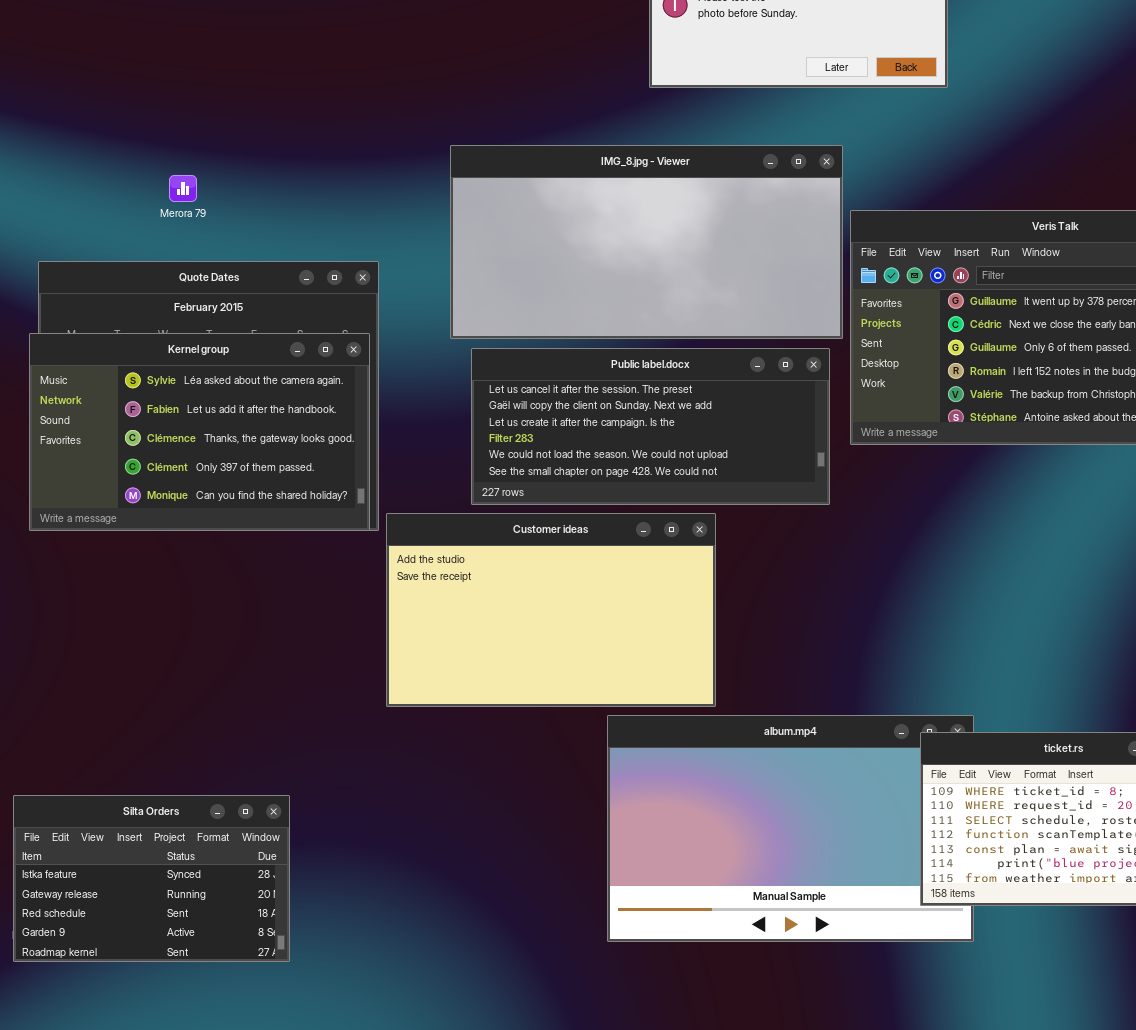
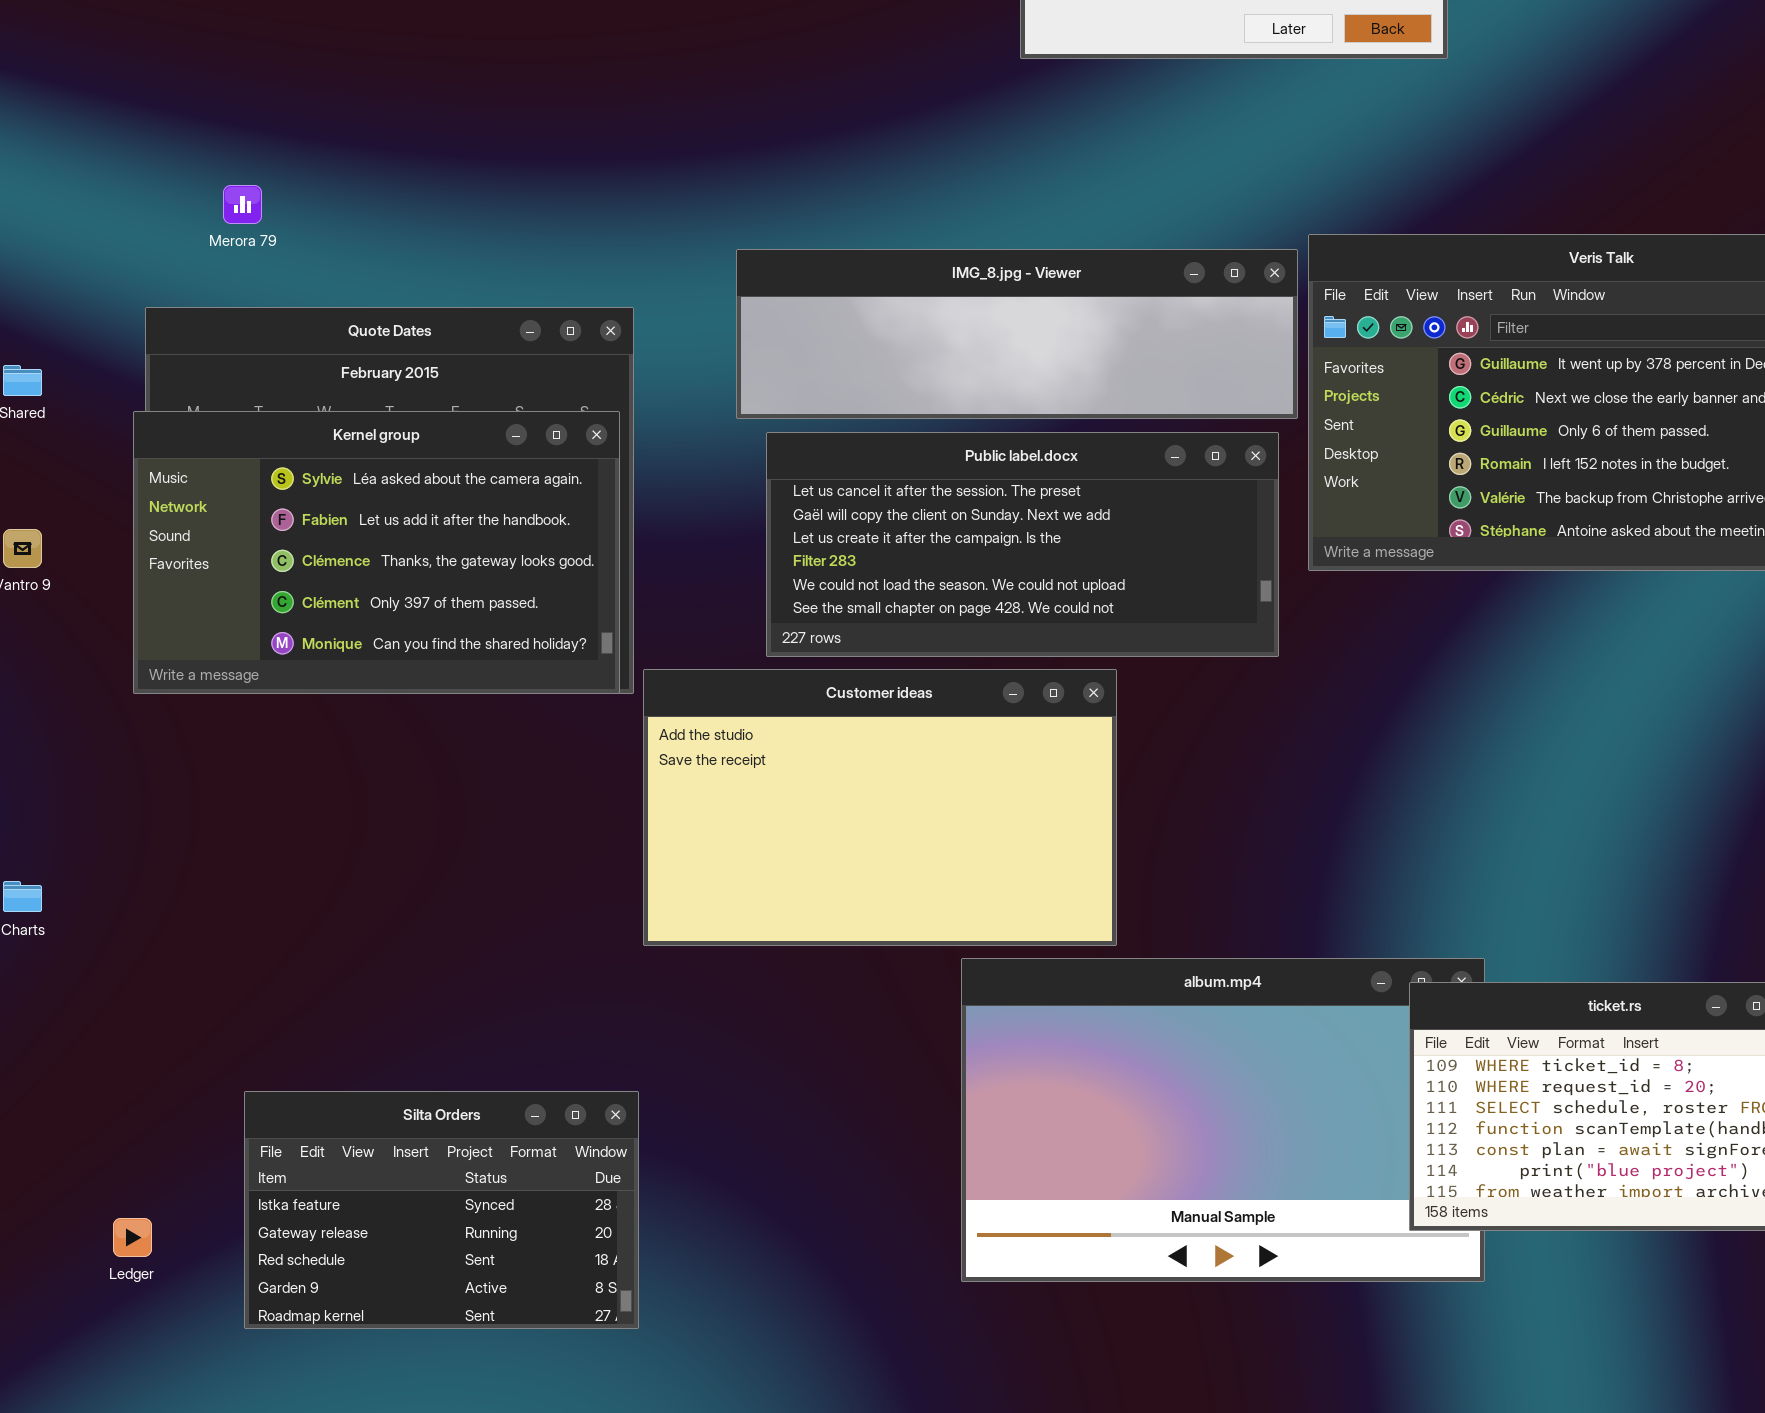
IMG_8.jpg - Viewer: [450,145,843,339] -> [736,249,1298,419], resized
Merora 79: [169,175,197,202] -> [223,185,262,224], moved
Silta Orders: [13,795,290,962] -> [244,1091,639,1329], moved

